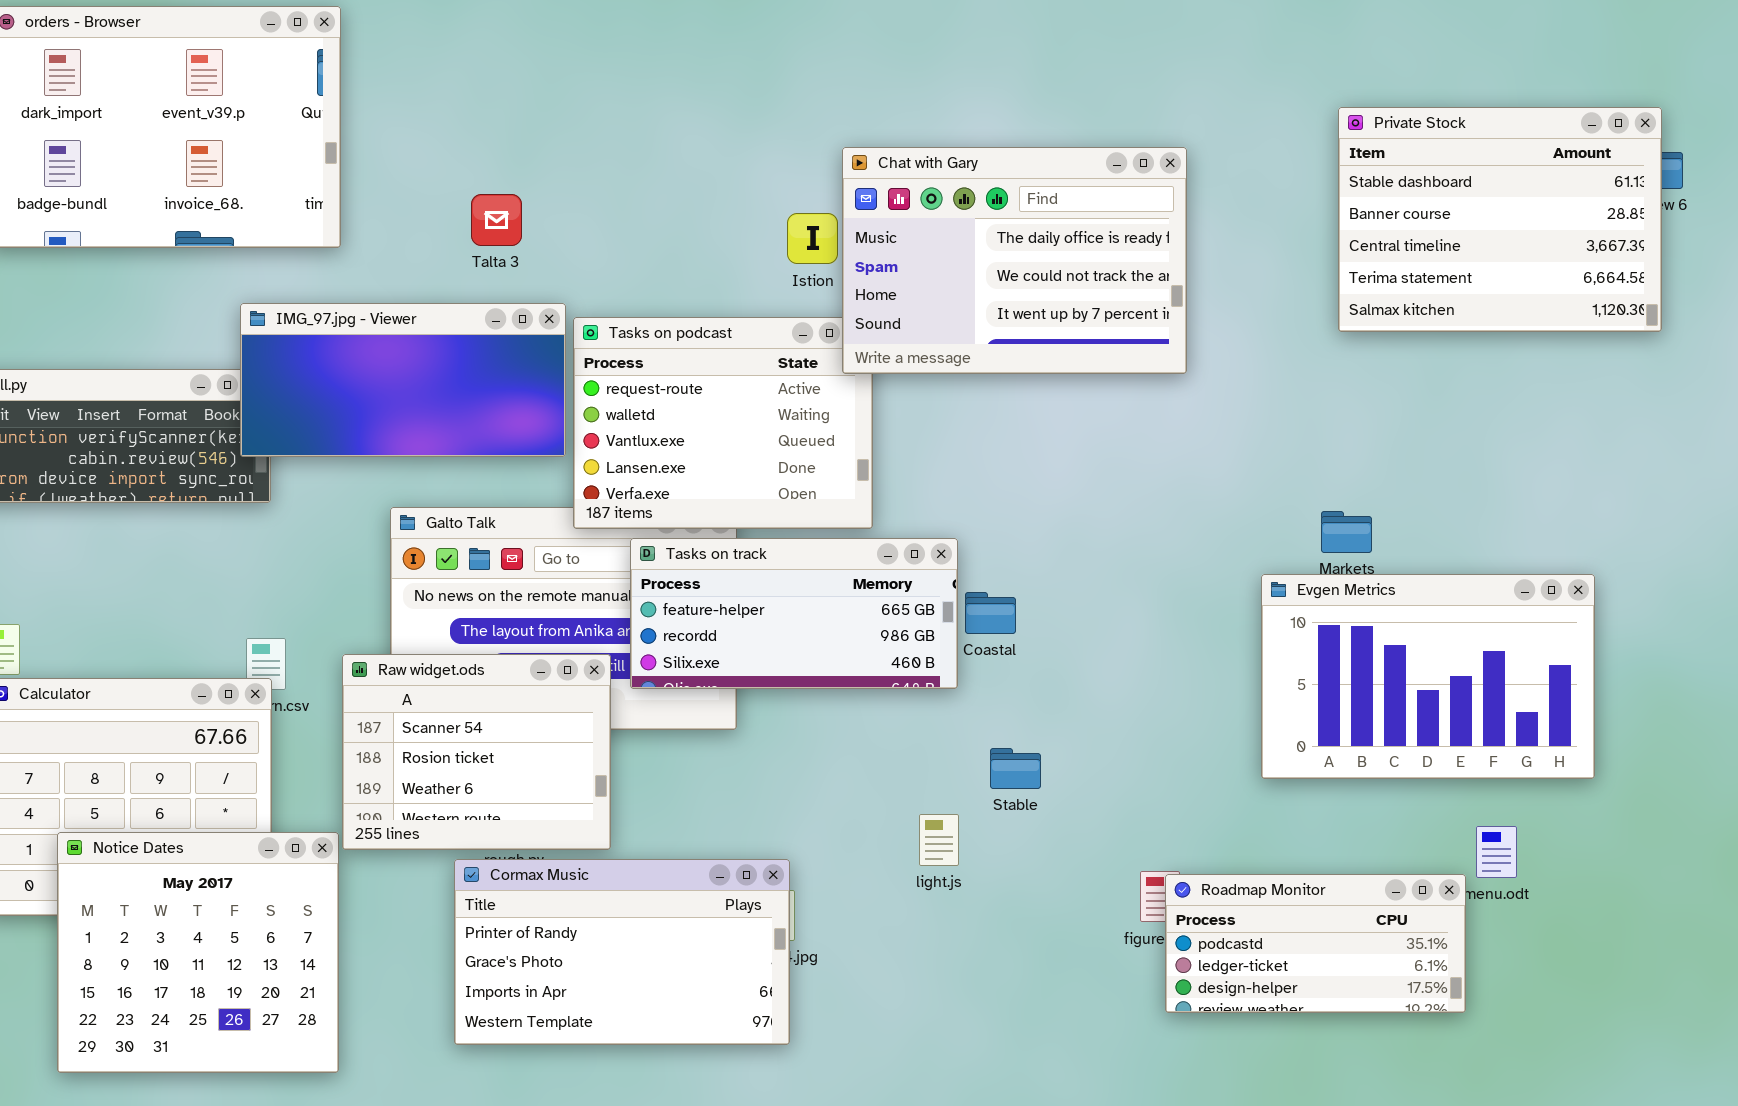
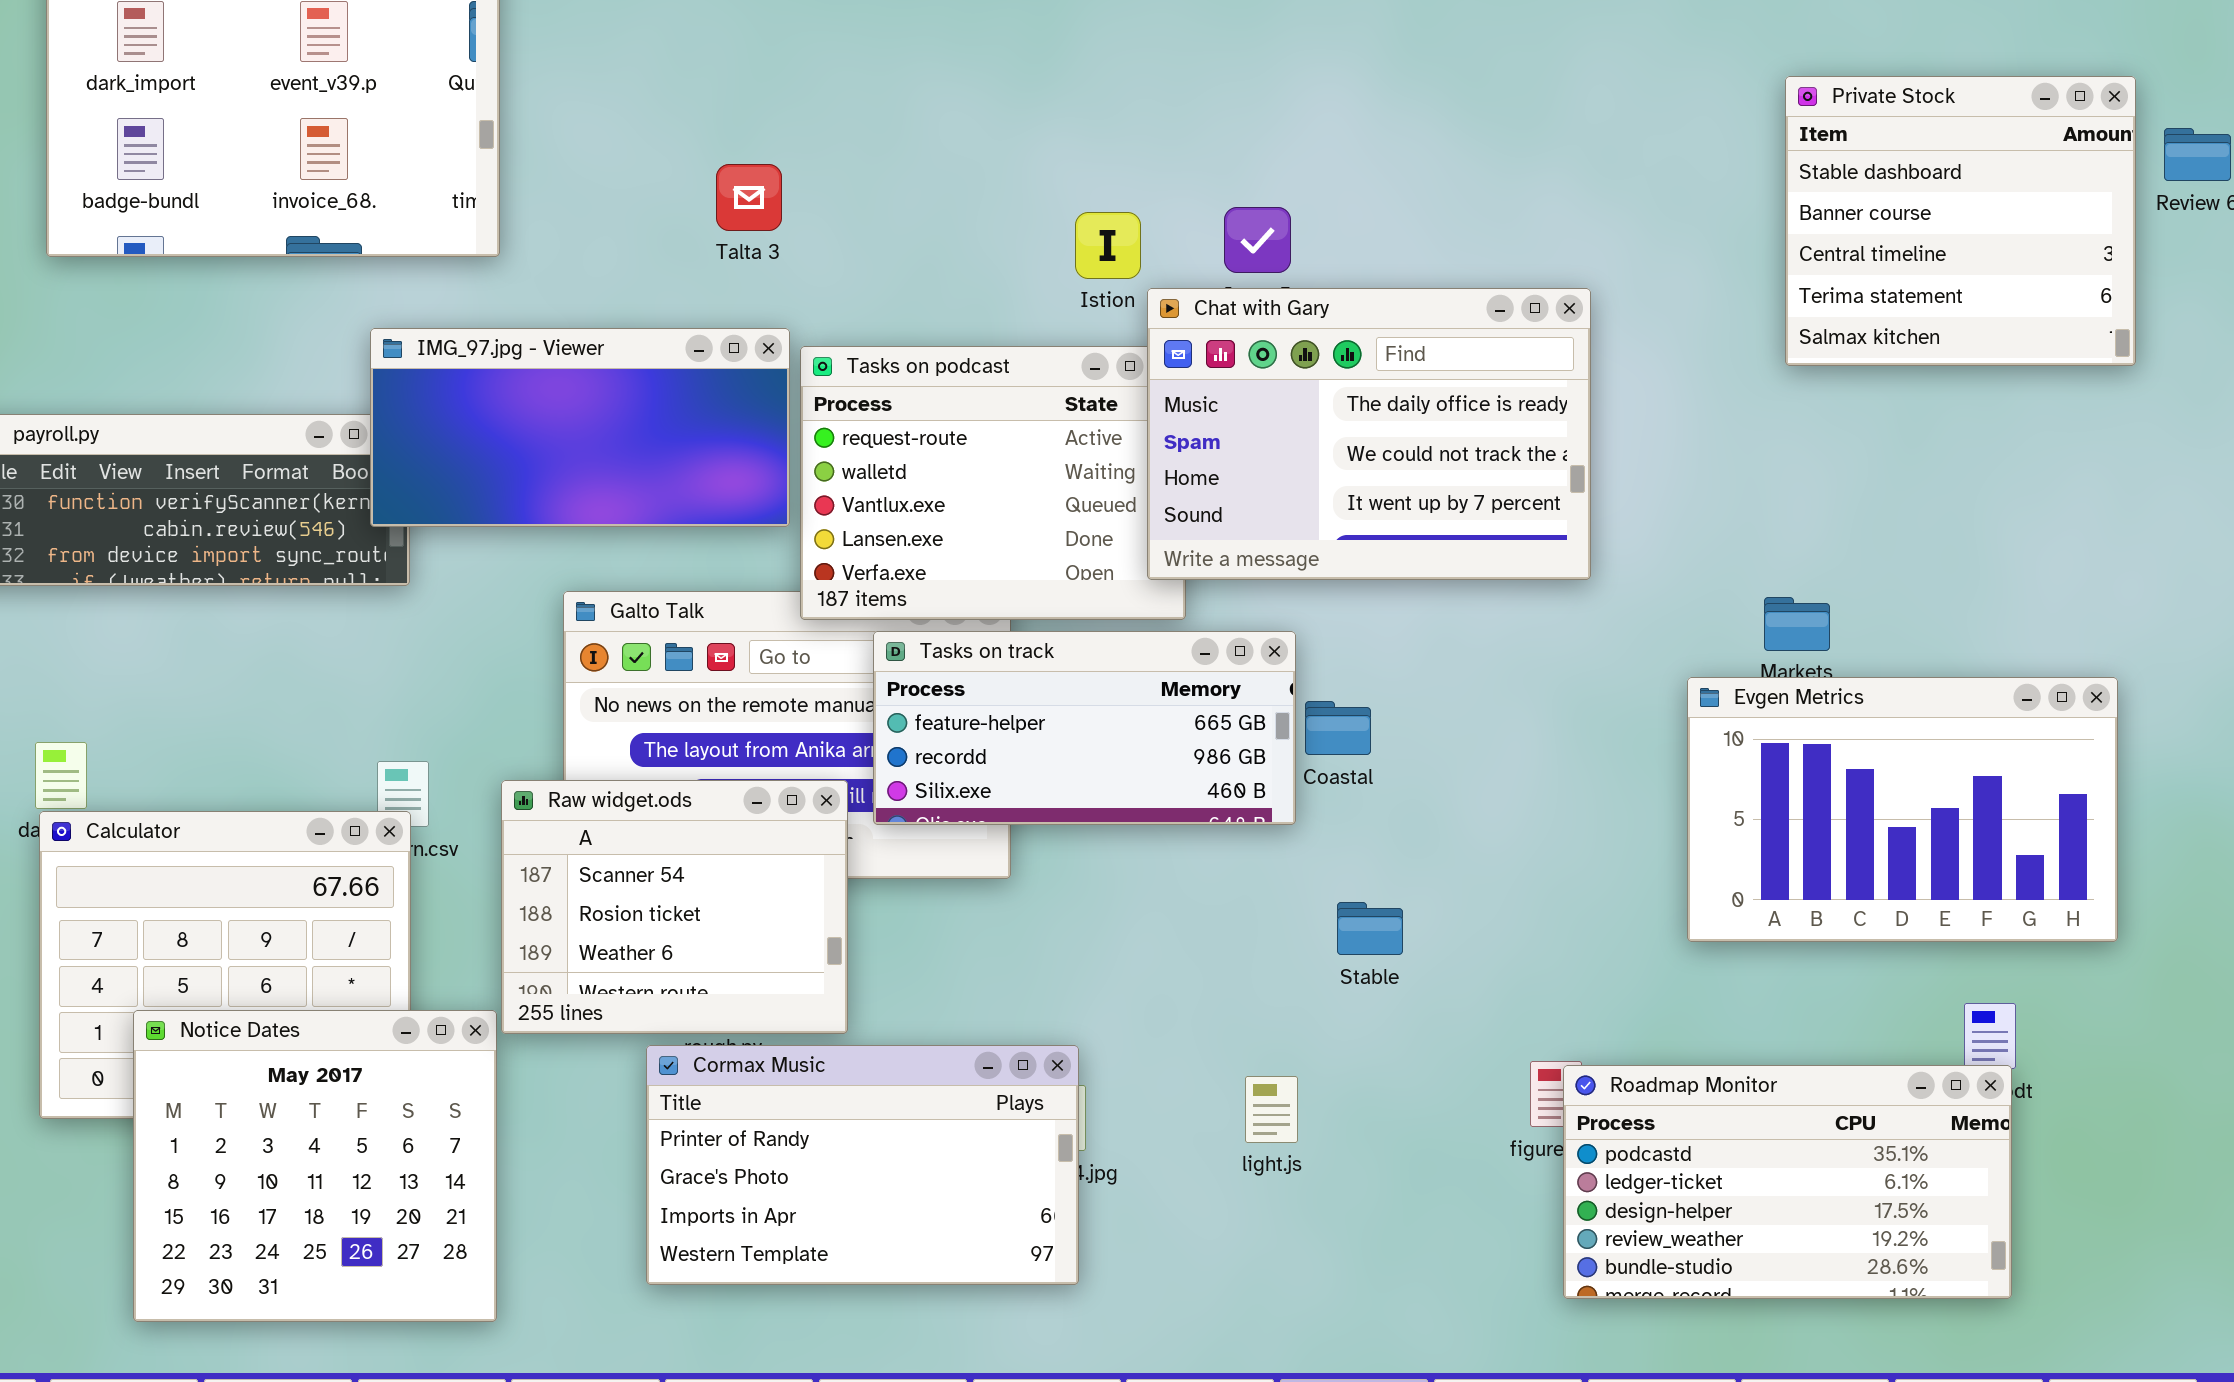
Private Stock: [1338,107,1662,332] -> [1785,76,2136,366], resized
Chat with Gary: [842,147,1187,374] -> [1147,288,1591,580], moved
Talta 3: [471,194,522,246] -> [716,164,782,231], moved
light.js: [919,814,959,866] -> [1245,1076,1298,1143], moved
Roadmap Monitor: [1165,874,1466,1013] -> [1563,1065,2012,1299], resized

